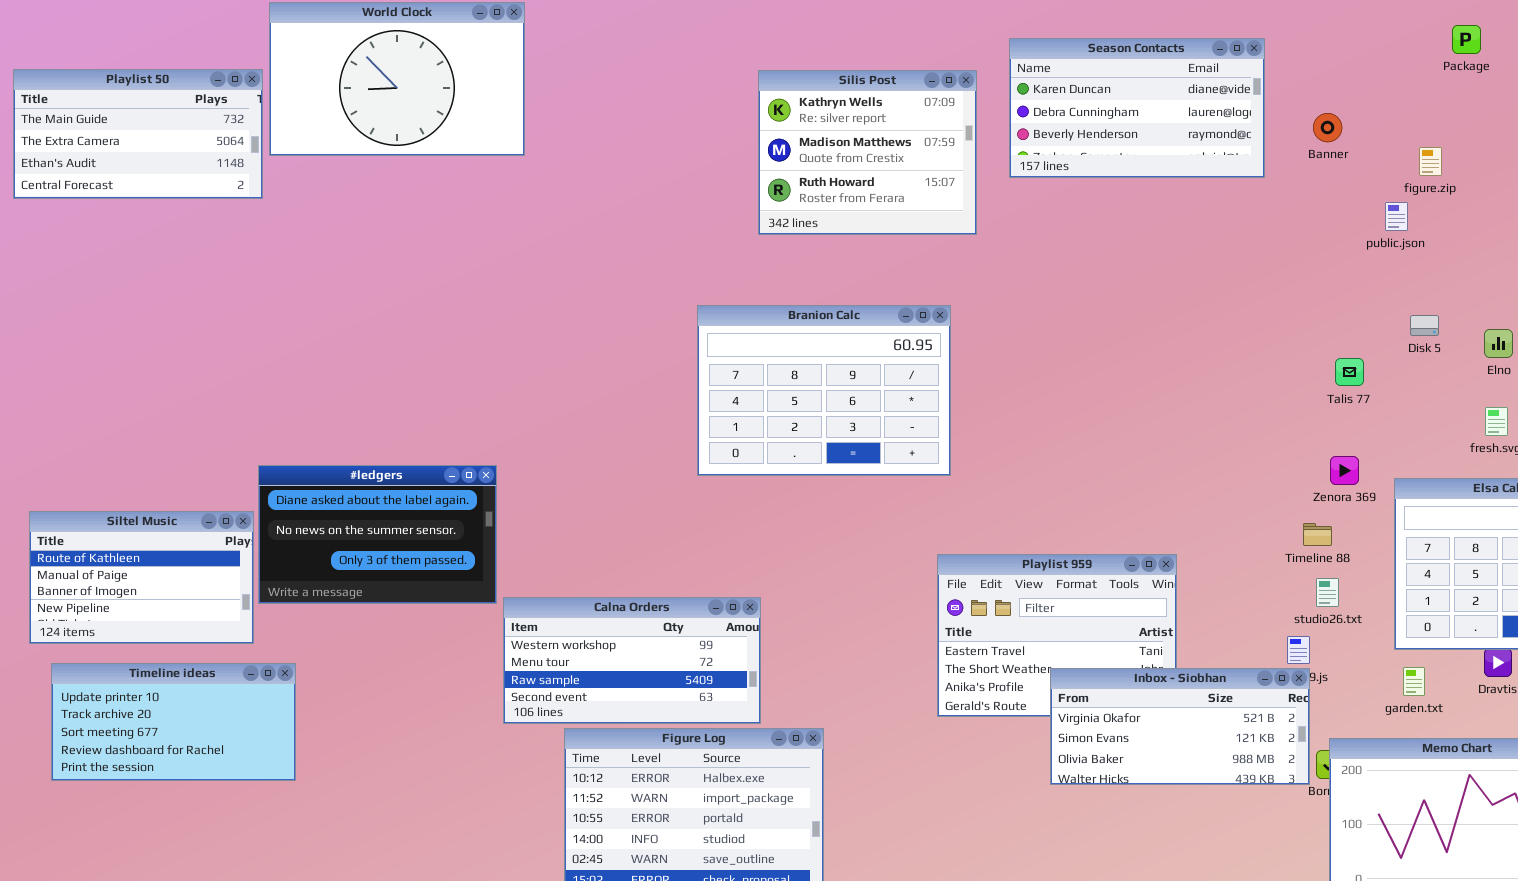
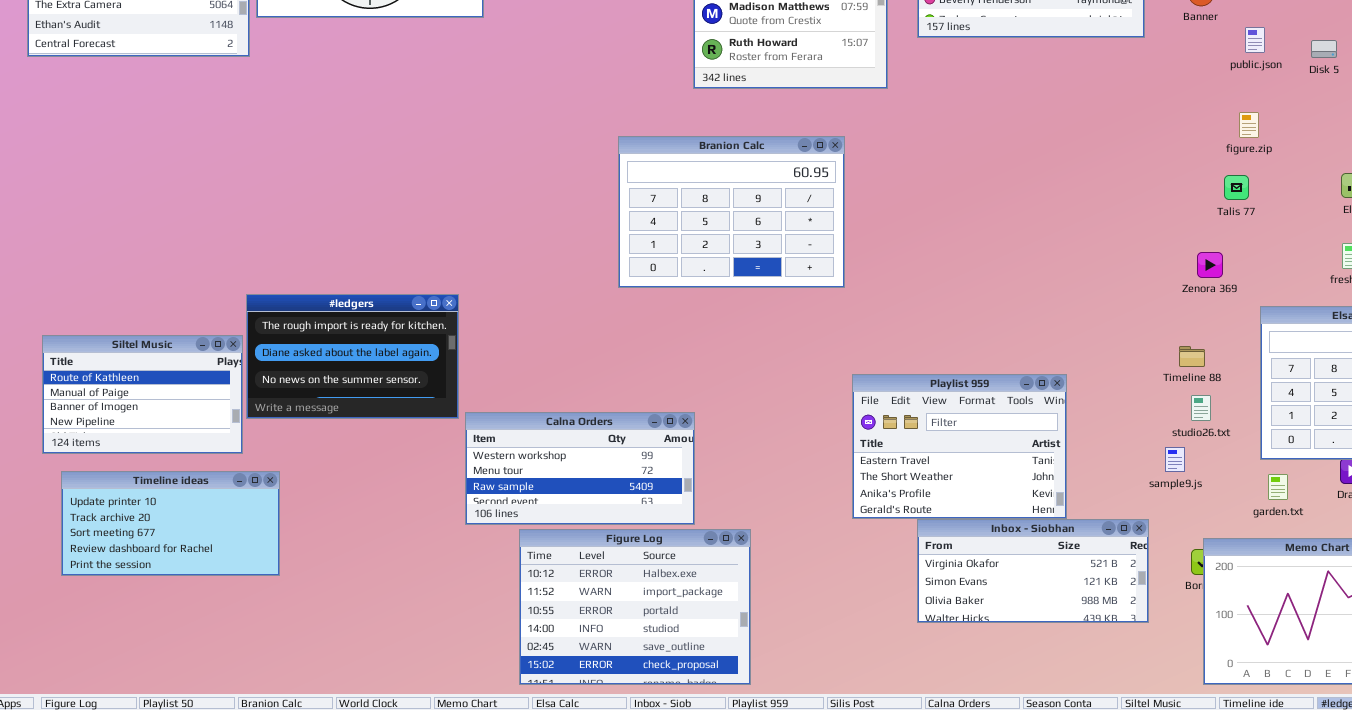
figure.zip: [1419,147,1442,176] -> [1239,112,1259,138], moved
public.json: [1385,202,1408,231] -> [1245,27,1265,53], moved
Branion Calc: [697,305,951,476] -> [618,136,845,288], moved
Disk 5: [1410,315,1439,336] -> [1311,40,1337,58], moved
Talis 77: [1335,358,1364,386] -> [1224,175,1249,200], moved
Zenora 369: [1330,456,1359,485] -> [1197,252,1223,278], moved
#ledgers: [258,465,497,604] -> [246,294,459,419], scrolled up 1 row
Inbox - Siobhan: [1050,668,1310,785] -> [917,519,1149,623], moved

